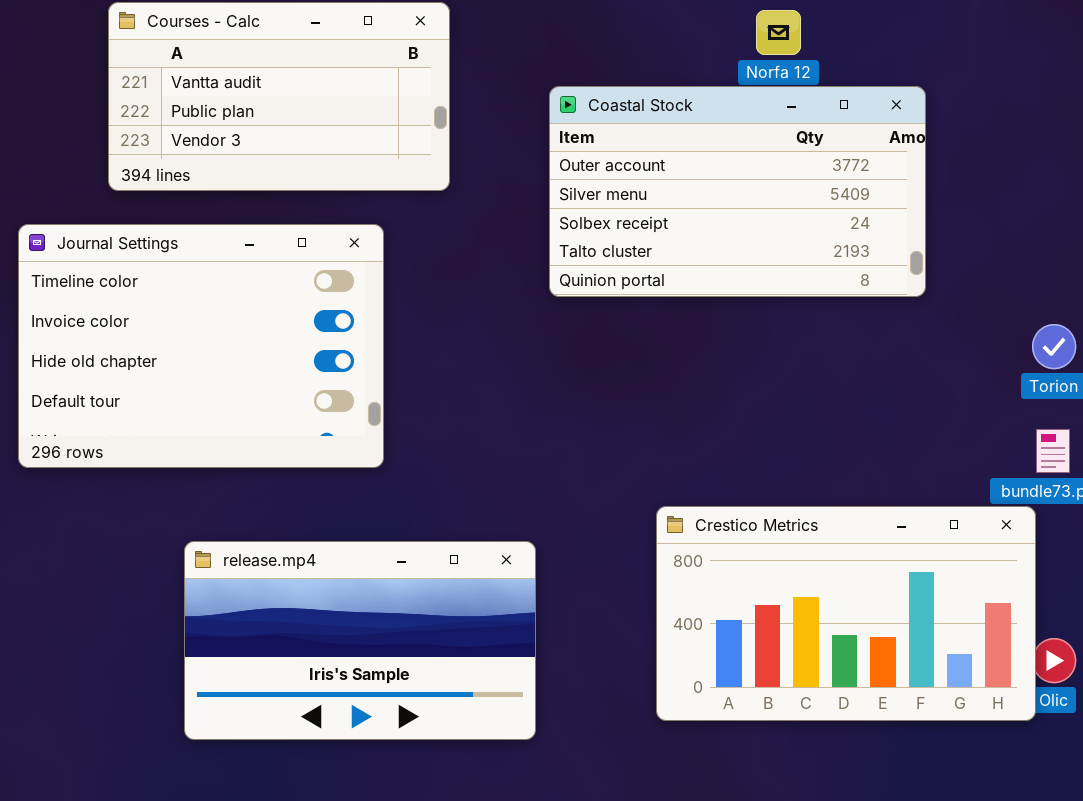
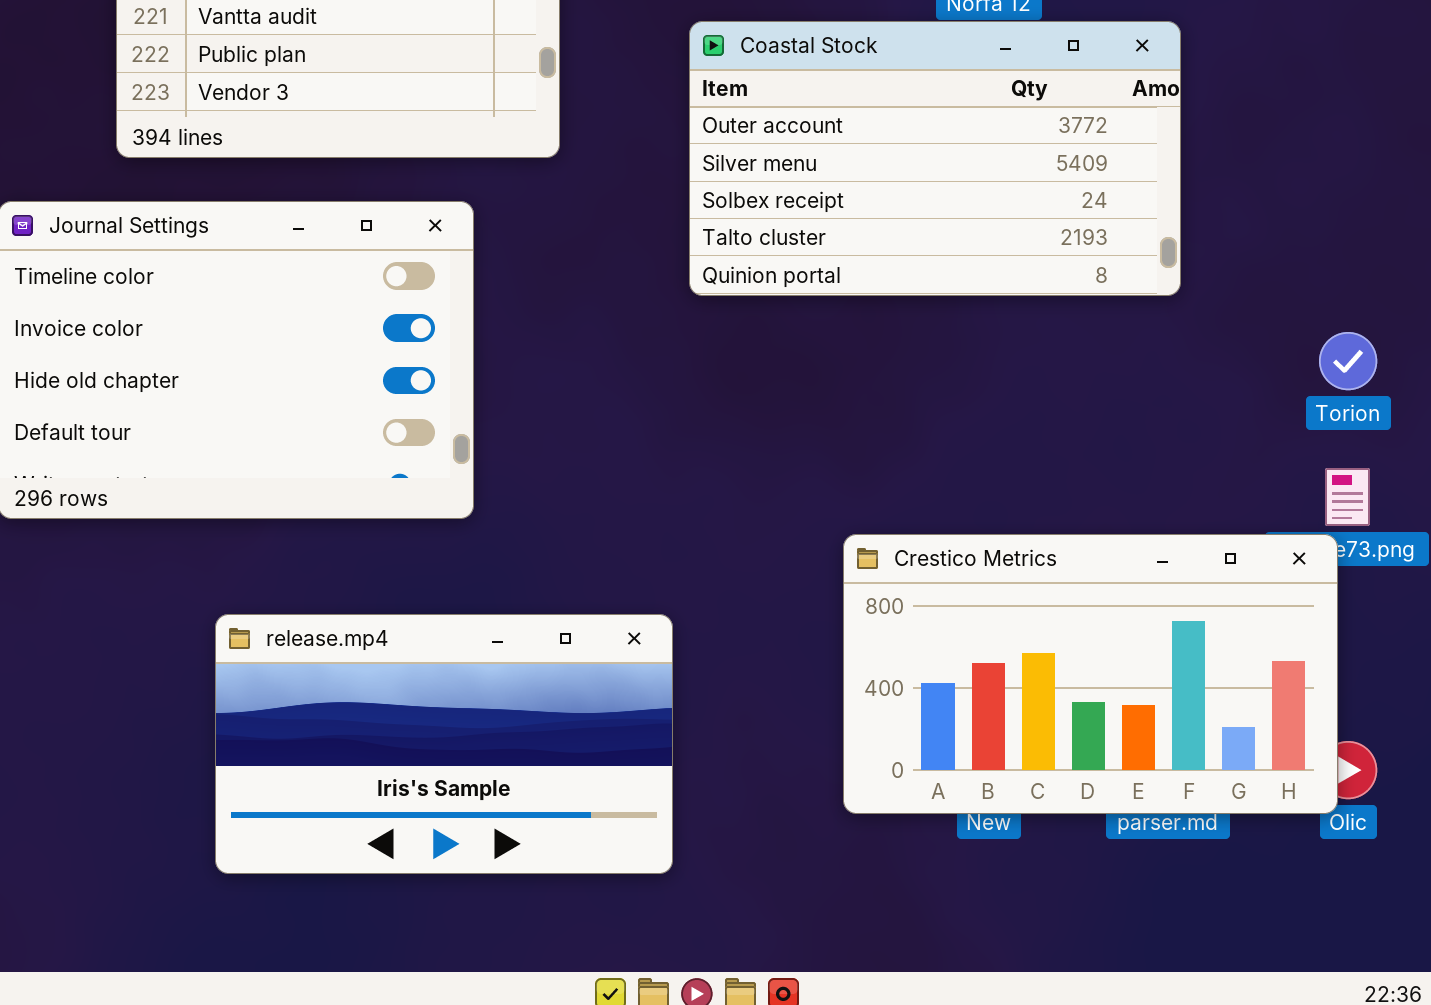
Crestico Metrics: [656,506,1036,721] -> [843,534,1338,814], moved

